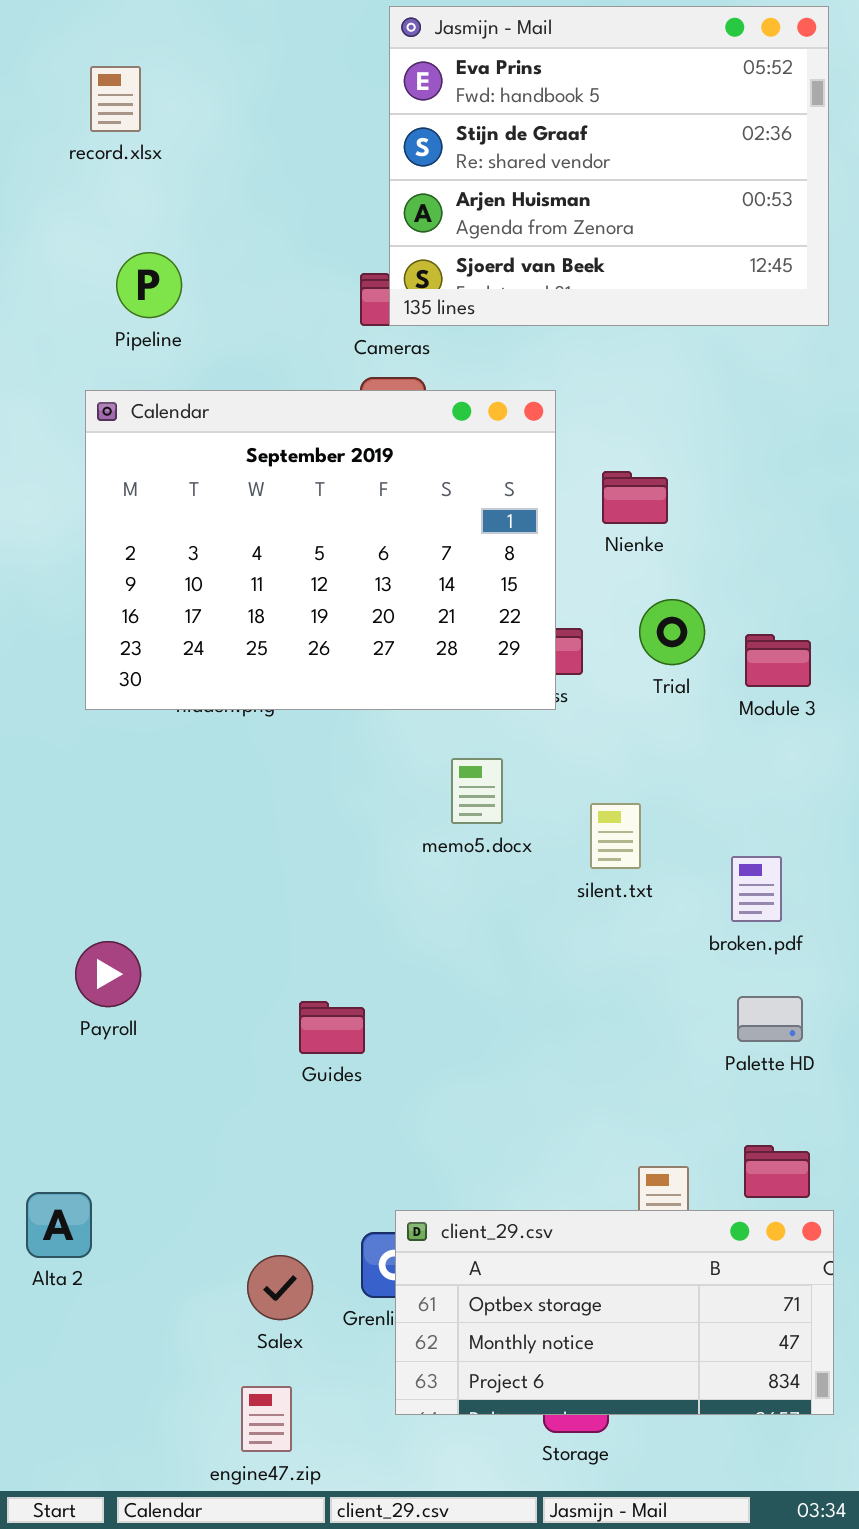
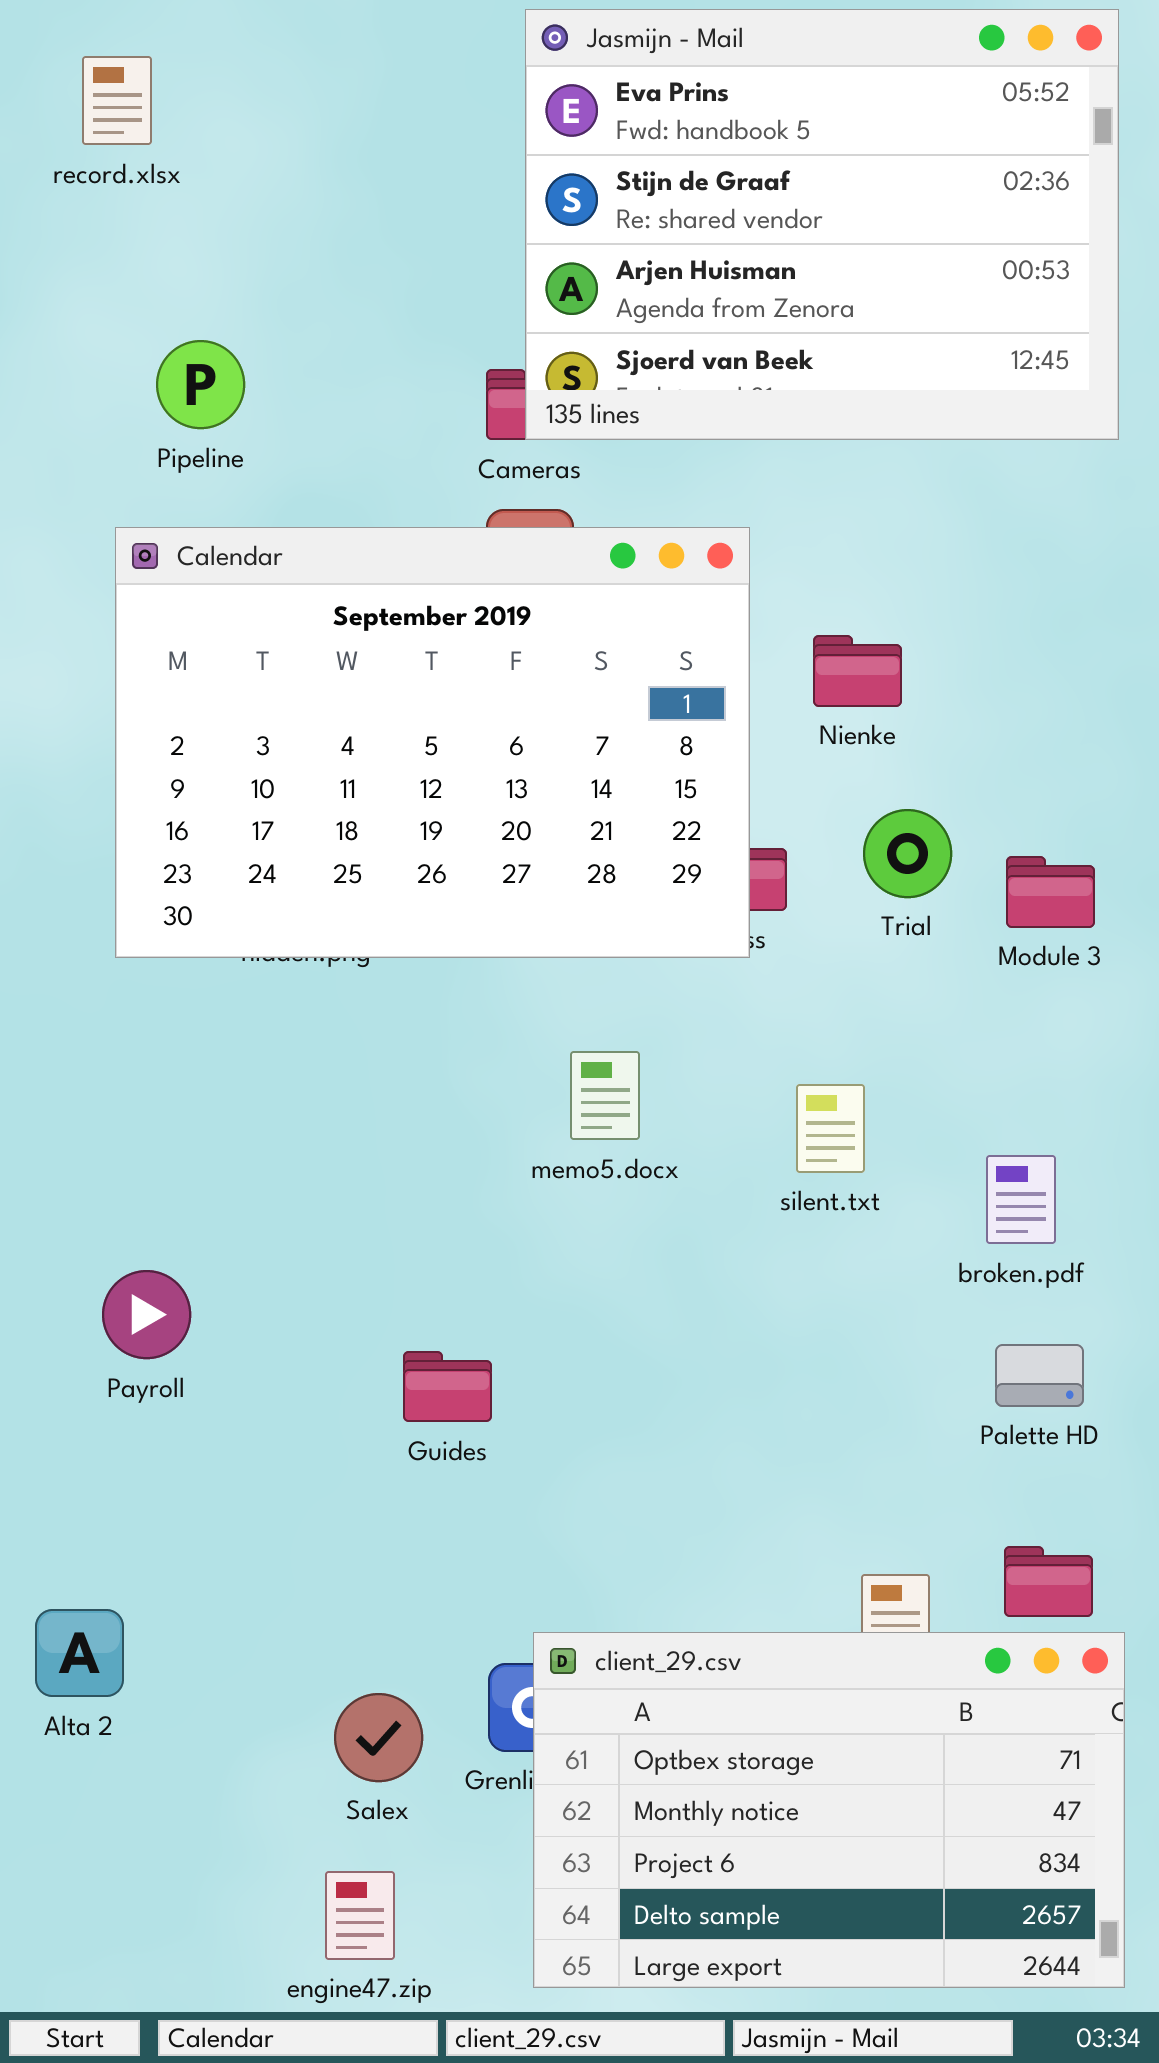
record.xlsx: [90,66,141,132] -> [82,56,152,145], moved
memo5.docx: [451,758,503,824] -> [570,1051,640,1140], moved
client_29.csv: [395,1210,834,1415] -> [533,1632,1125,1988], resized

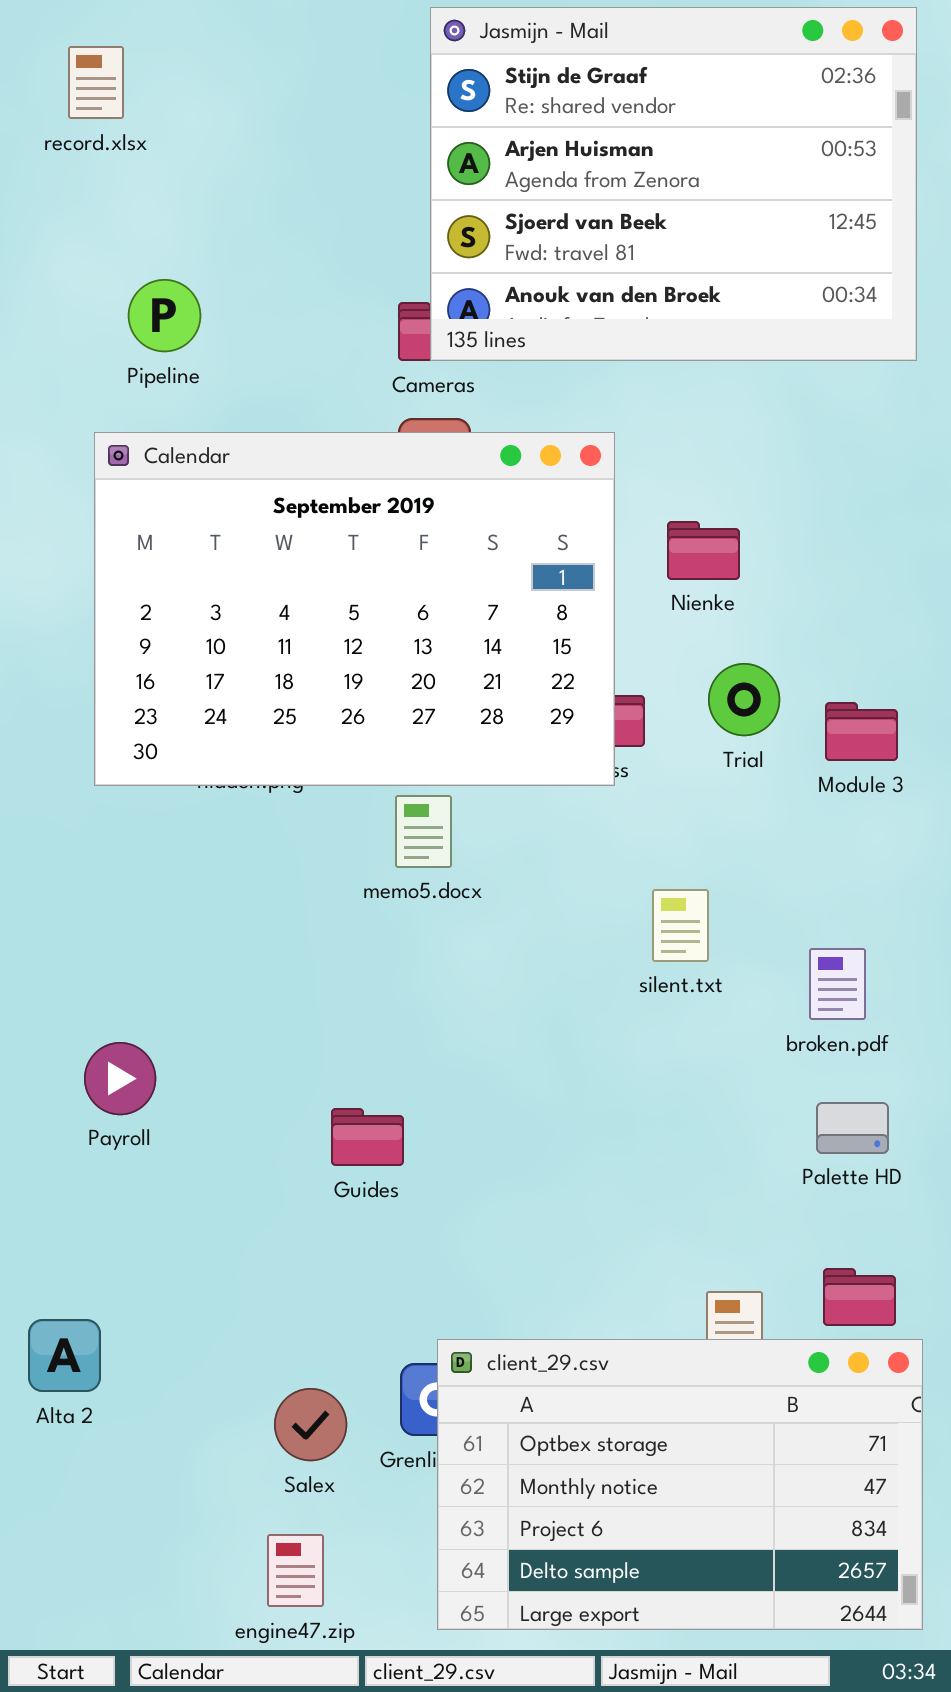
Jasmijn - Mail: [525,9,1119,440] -> [430,7,917,361], scrolled down 1 row
memo5.docx: [570,1051,640,1140] -> [395,795,452,868], moved

